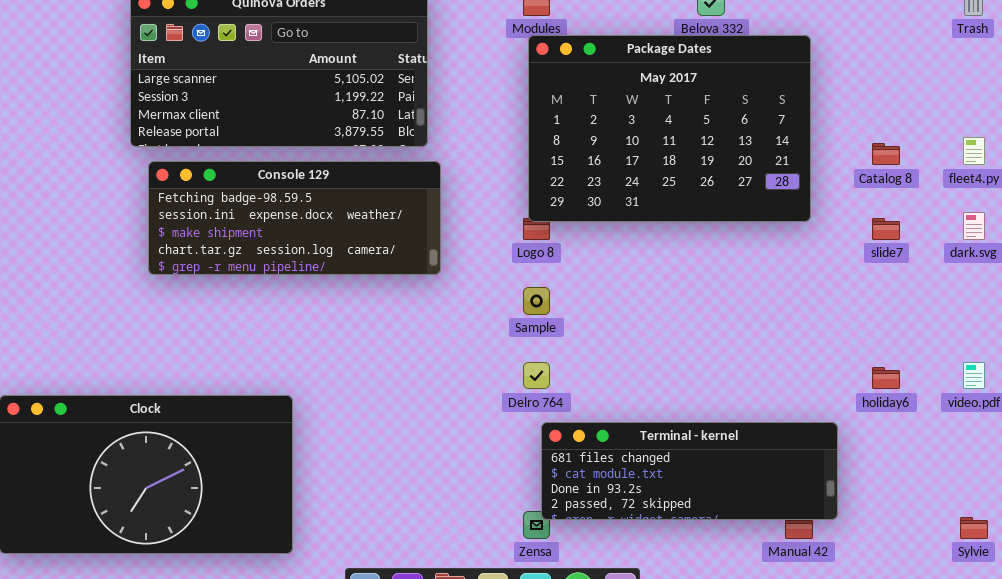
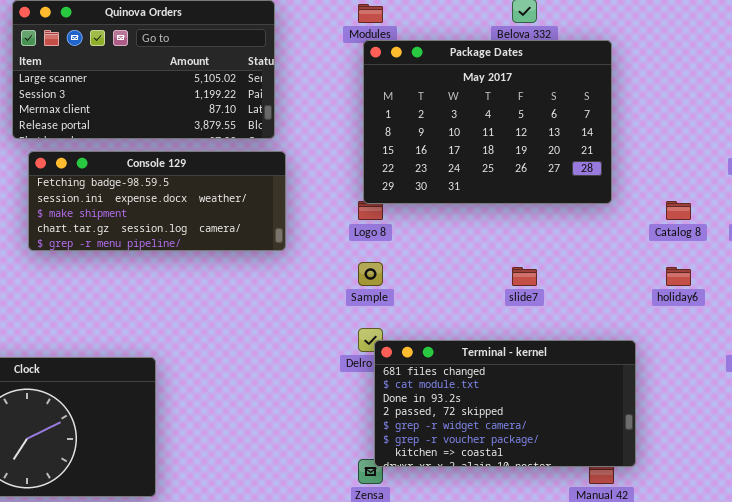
Catalog 8: [872,143,900,165] -> [666,201,691,220], moved
slide7: [872,218,900,240] -> [512,267,537,286], moved
holiday6: [872,367,900,389] -> [666,267,691,286], moved
Terminal - kernel: [541,422,838,520] -> [374,340,636,467], resized

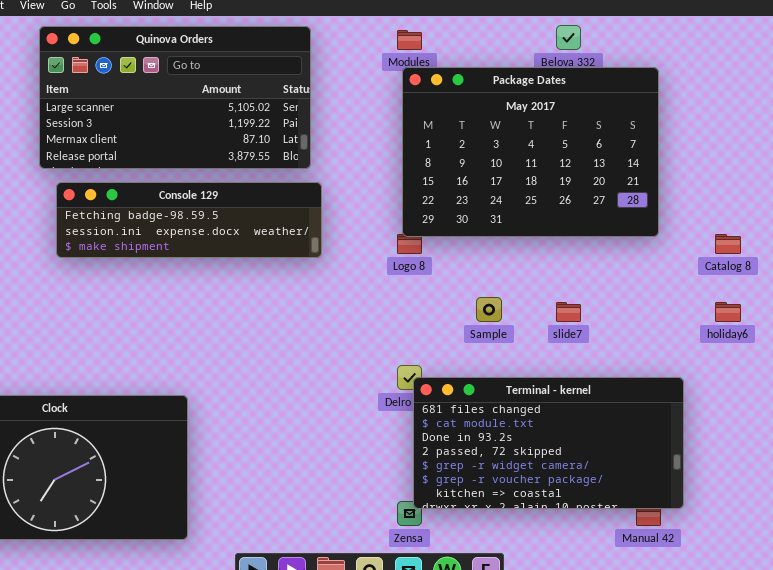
Console 129: [28,151,286,251] -> [56,182,322,258], resized
Sample: [358,262,383,286] -> [476,297,502,322], moved

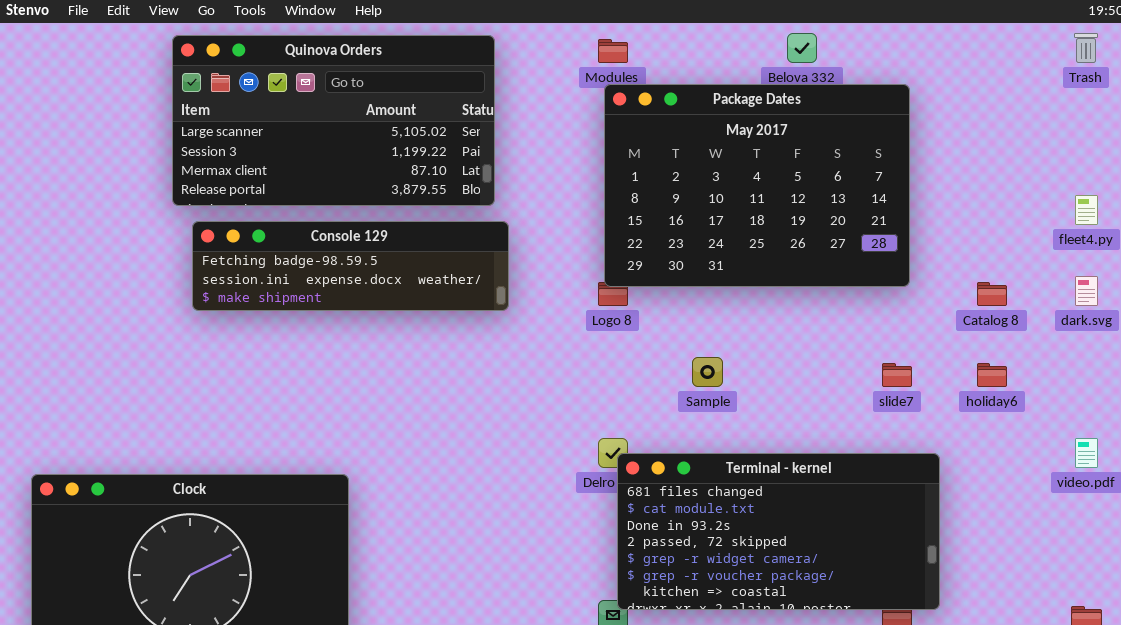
slide7: [556,302,581,322] -> [882,363,912,387], moved

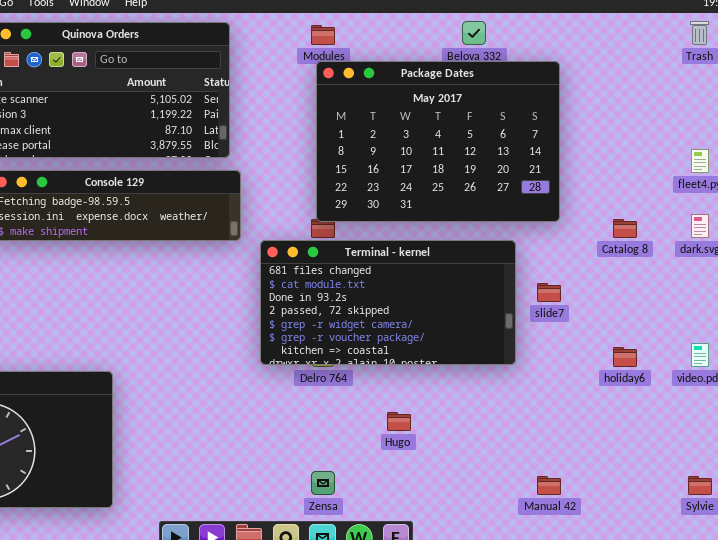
holiday6: [977,363,1007,387] -> [613,347,637,367], moved
Terminal - kernel: [617,453,940,610] -> [260,240,516,365], moved

